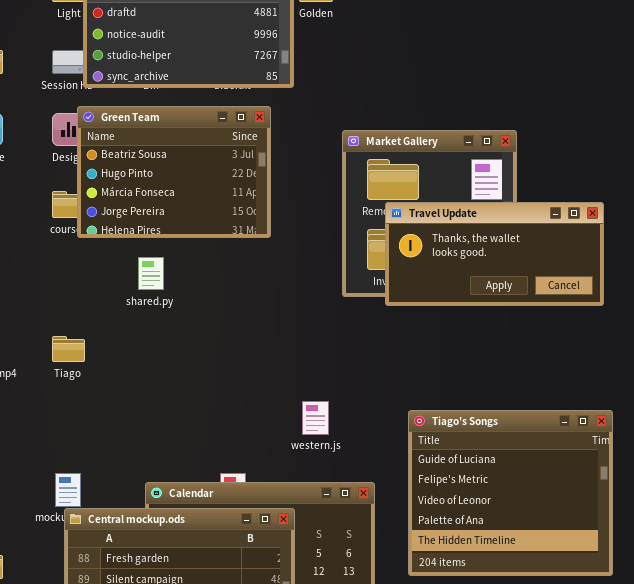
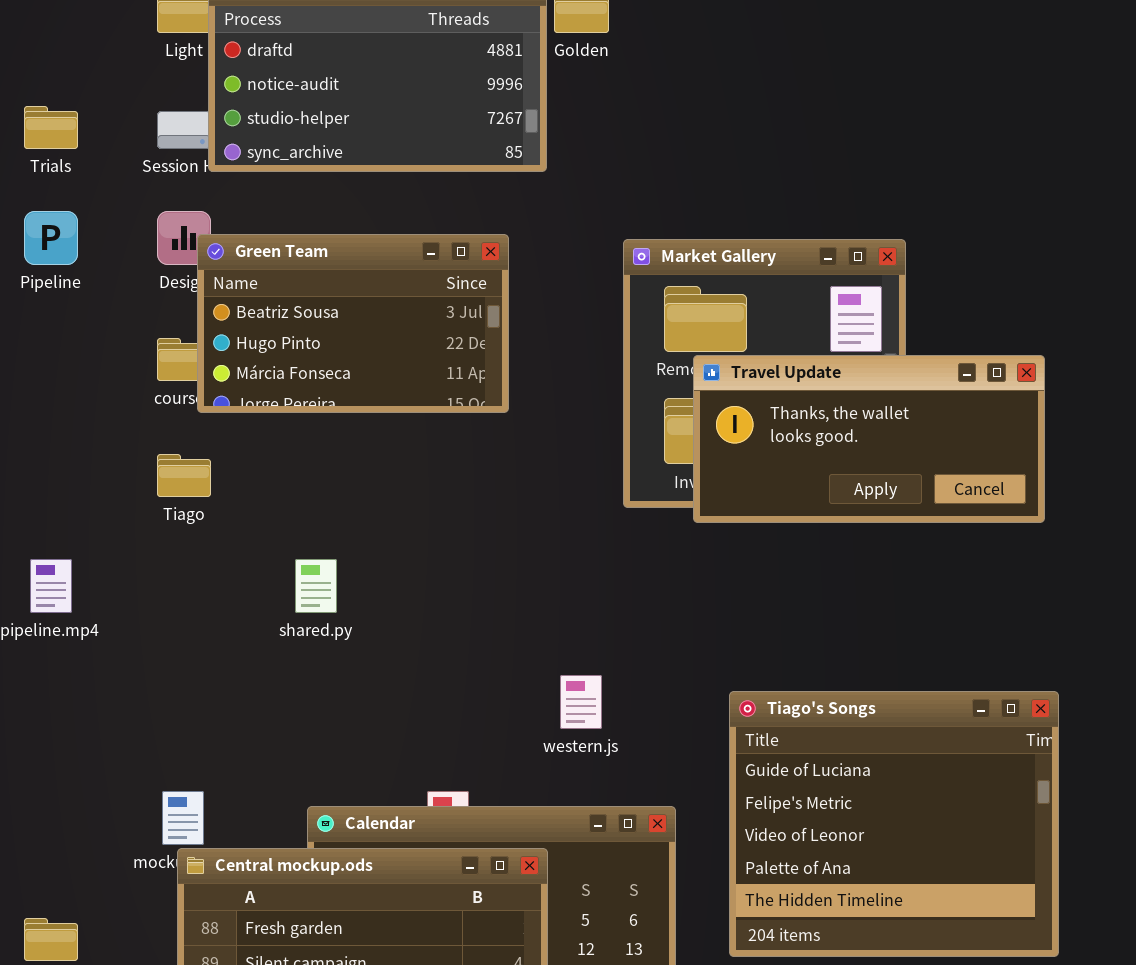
Green Team: [77,106,271,238] -> [197,234,509,413], resized
shared.py: [138,257,164,290] -> [295,559,337,613], moved
Tiago: [52,336,85,362] -> [157,454,211,497], moved

